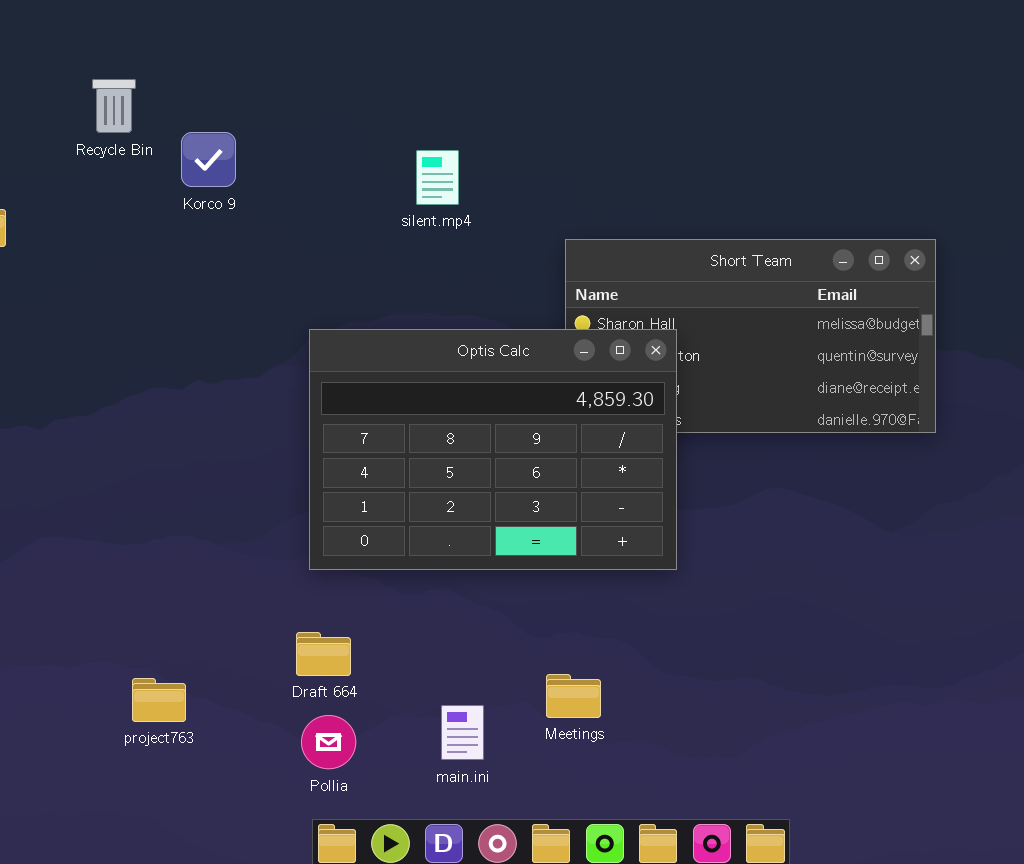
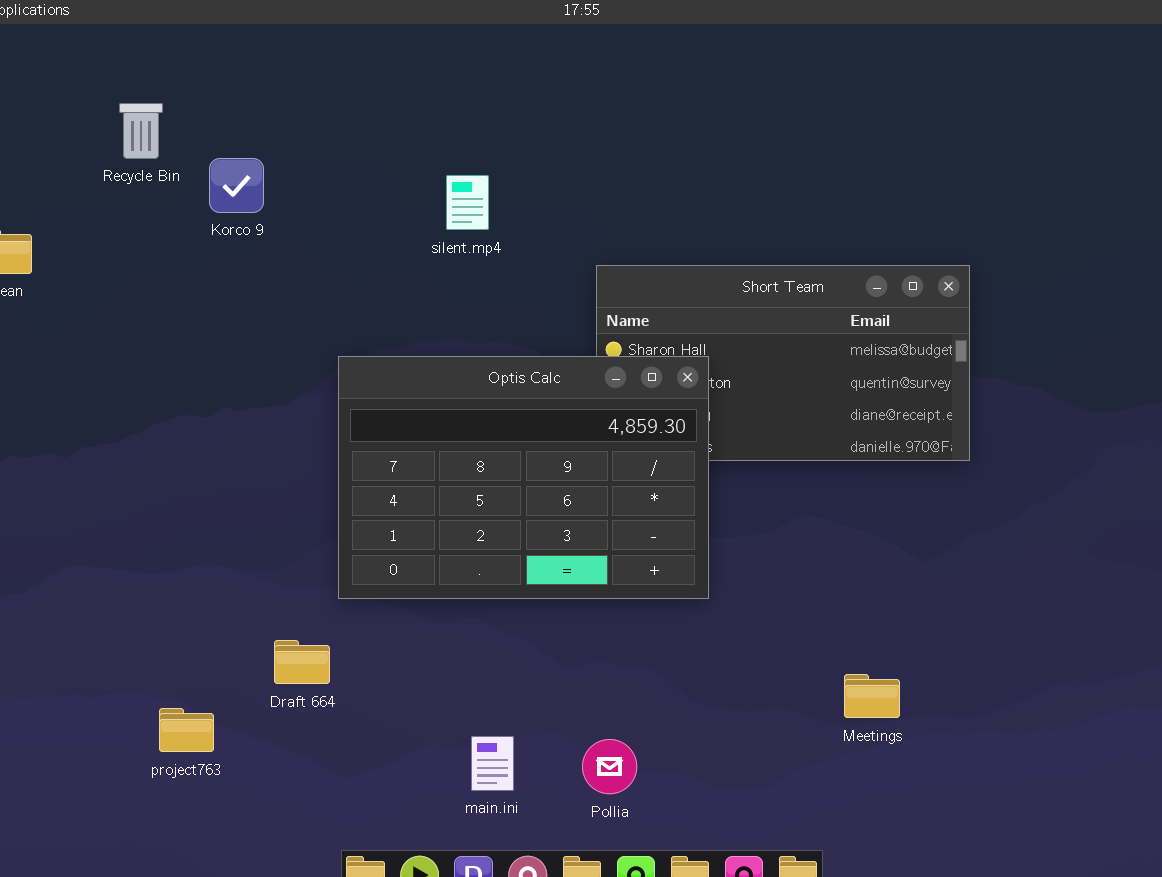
Draft 664: [296,632,351,676] -> [274,640,330,684], moved
Meetings: [546,674,601,718] -> [844,674,900,718], moved
Pollia: [301,715,356,769] -> [582,739,637,794], moved

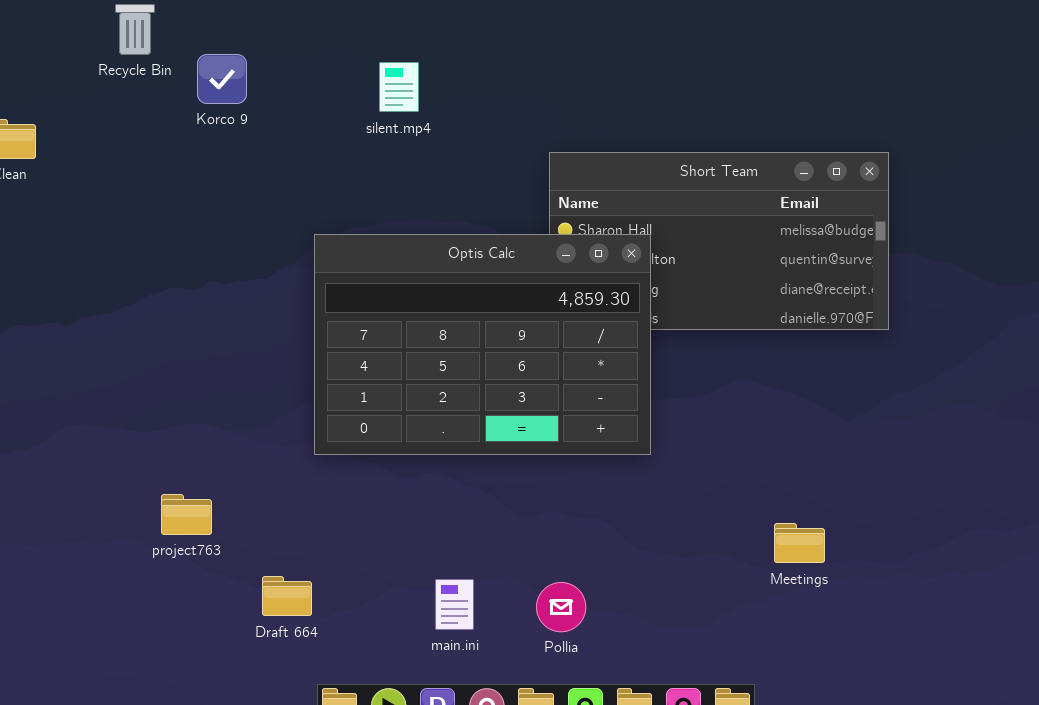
silent.mp4: [446,175,489,230] -> [379,62,419,112], moved
Draft 664: [274,640,330,684] -> [262,576,312,616], moved
project763: [159,708,214,752] -> [161,494,212,535], moved

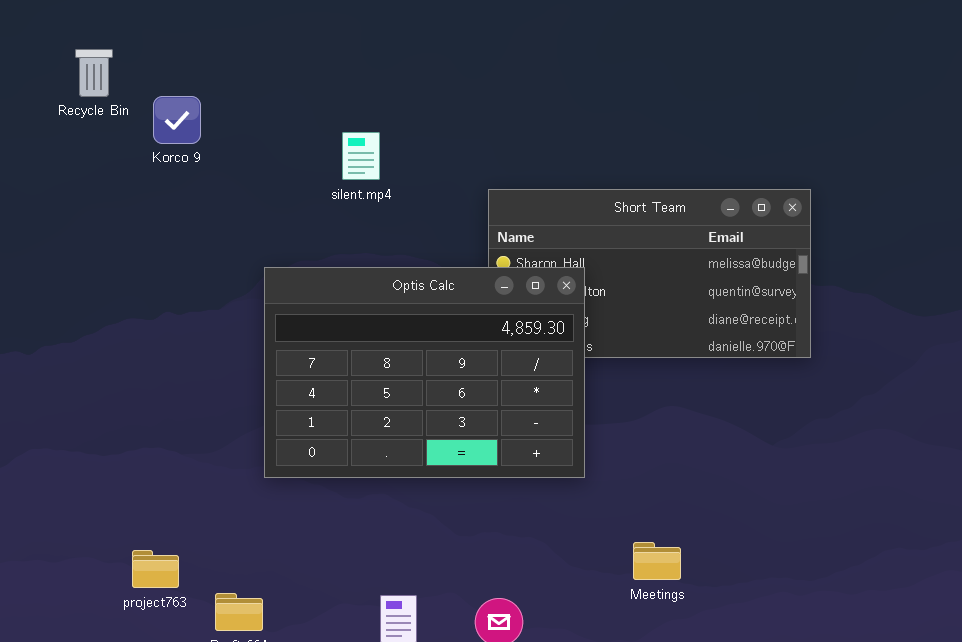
silent.mp4: [379,62,419,112] -> [342,132,380,180], moved
project763: [161,494,212,535] -> [132,550,179,588], moved
Meetings: [774,523,825,563] -> [633,542,681,580], moved

